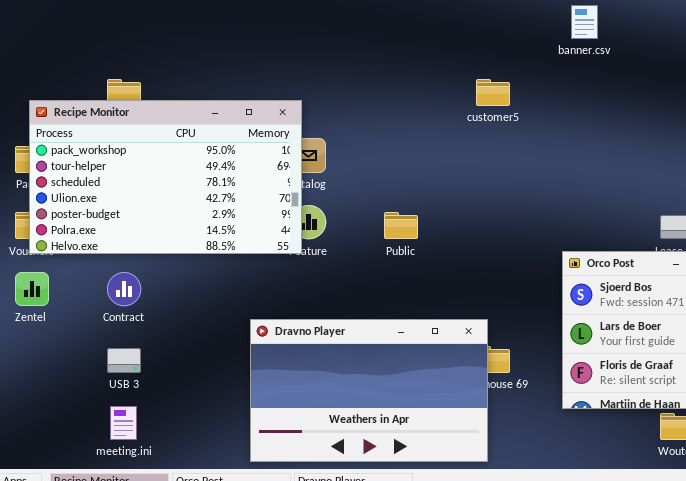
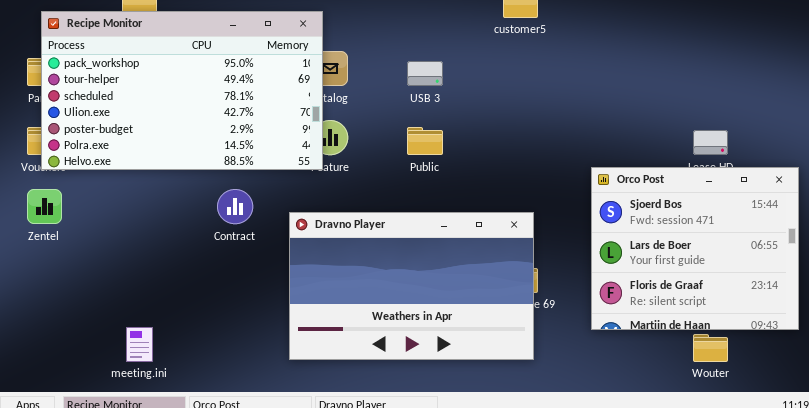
Contract: [107,272,141,306] -> [217,189,253,224], moved
Dravno Player: [250,319,488,462] -> [289,212,534,360], moved
USB 3: [107,348,141,373] -> [407,61,443,86], moved

